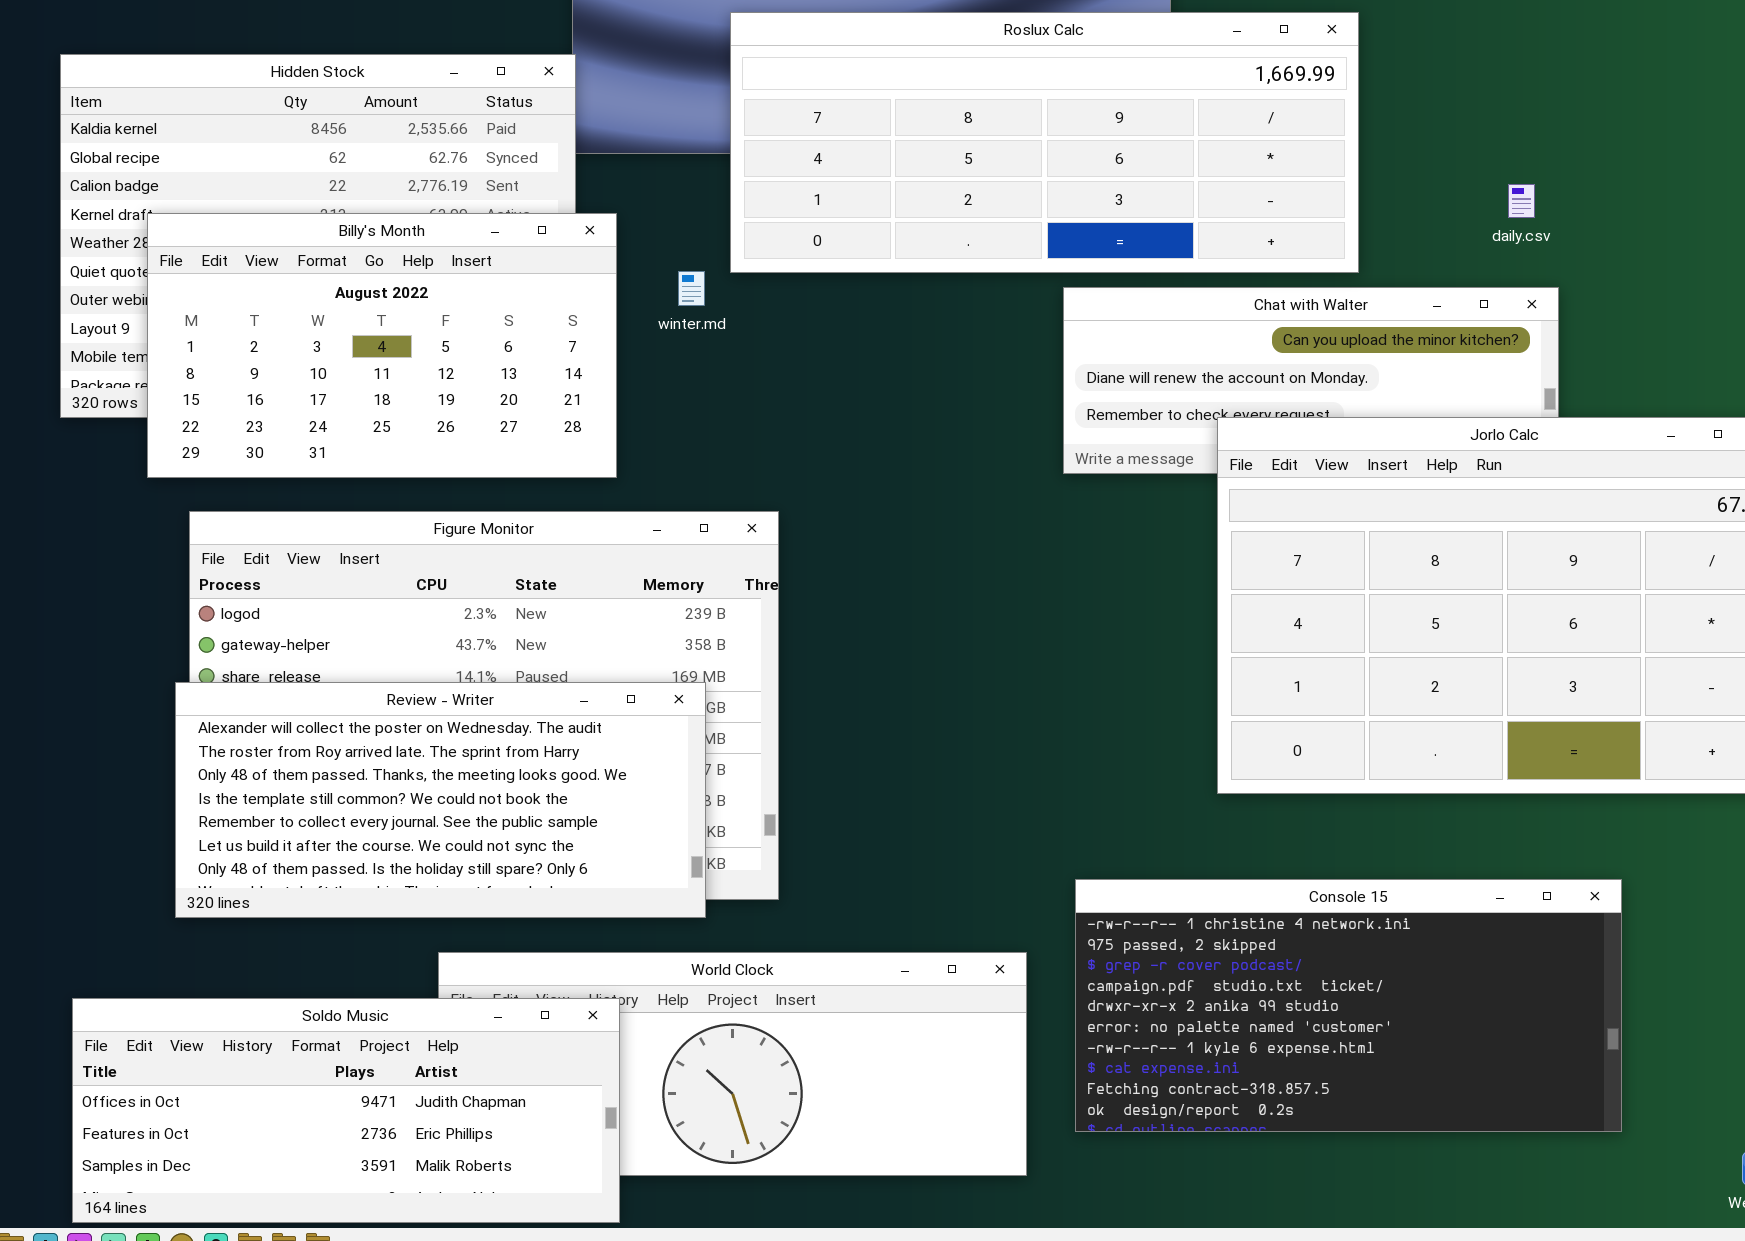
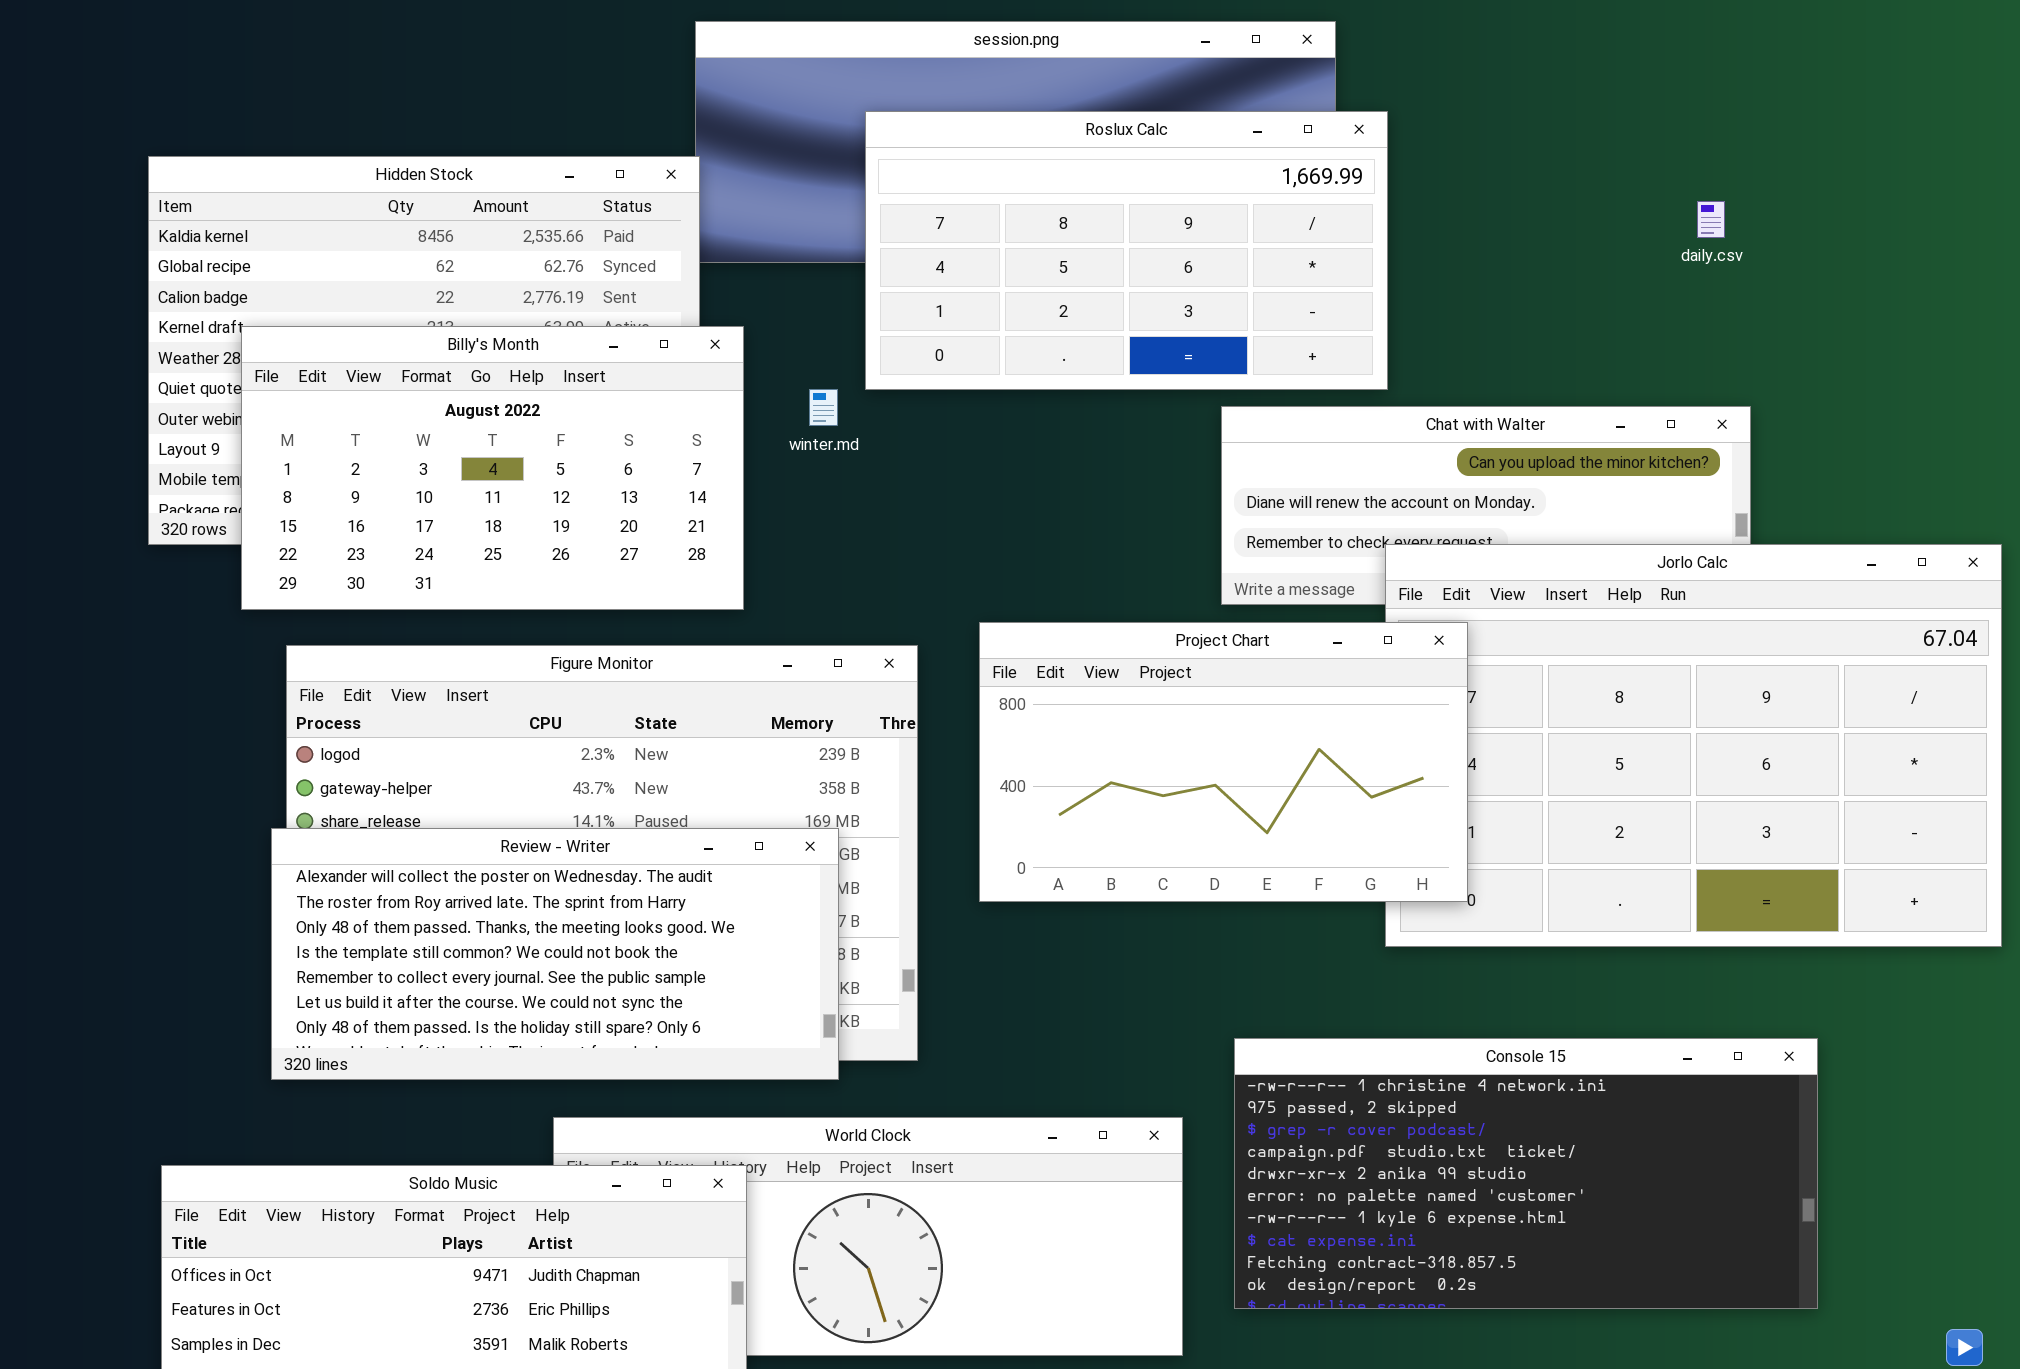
Roslux Calc: [730,12,1359,273] -> [865,111,1388,390], resized
daily.csv: [1508,184,1535,218] -> [1697,201,1725,238], moved
Project Chart: none -> [979,622,1468,902], opened

